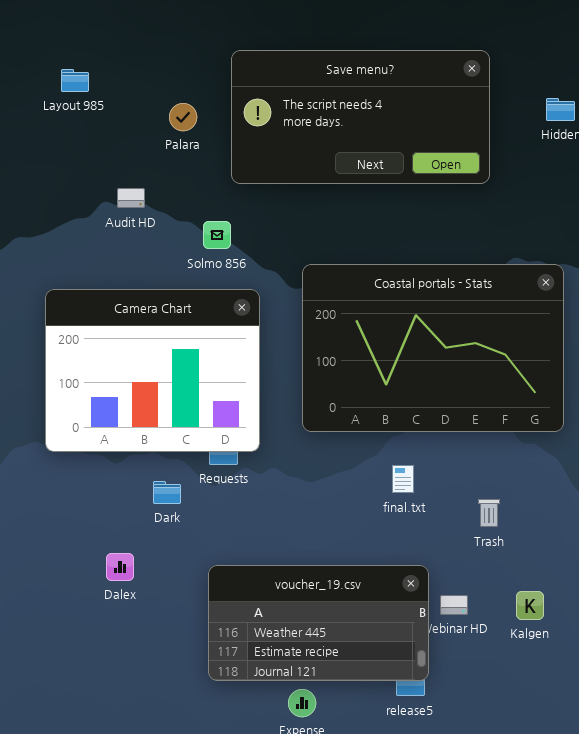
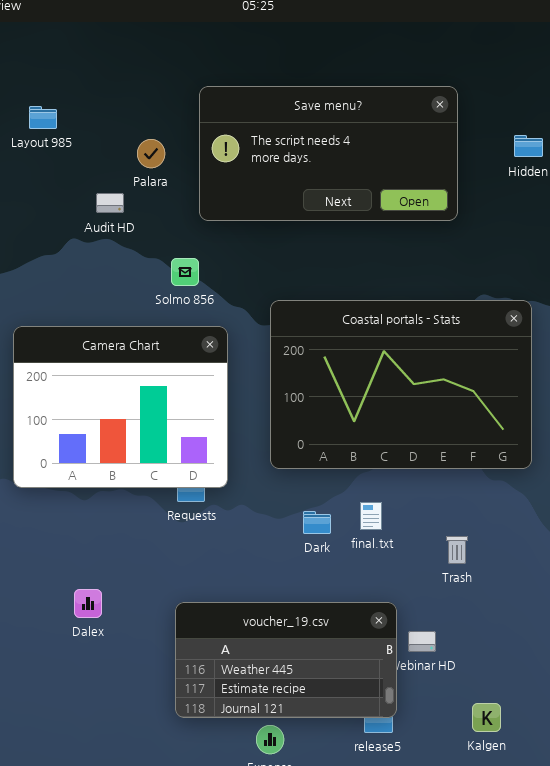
Audit HD: [117,188,145,208] -> [96,193,124,213], moved
Dark: [153,481,181,504] -> [303,511,331,534], moved
Kalgen: [516,591,544,620] -> [472,703,501,732], moved

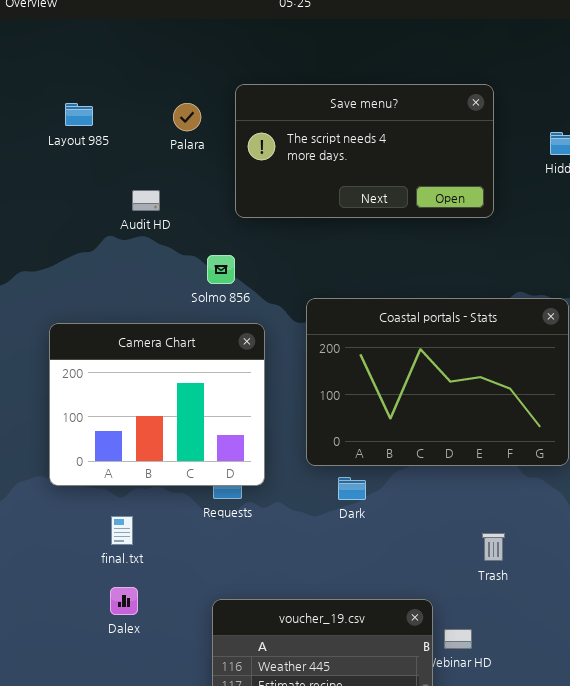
Palara: [137,139,165,168] -> [173,103,201,131], moved
final.txt: [360,502,382,530] -> [111,516,133,545], moved
Dark: [303,511,331,534] -> [338,477,366,500], moved

